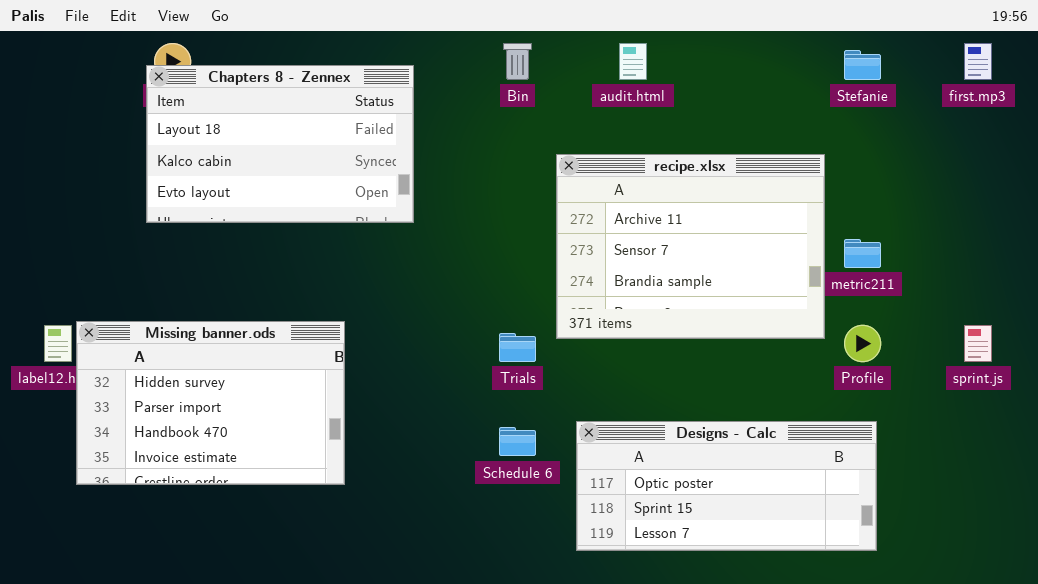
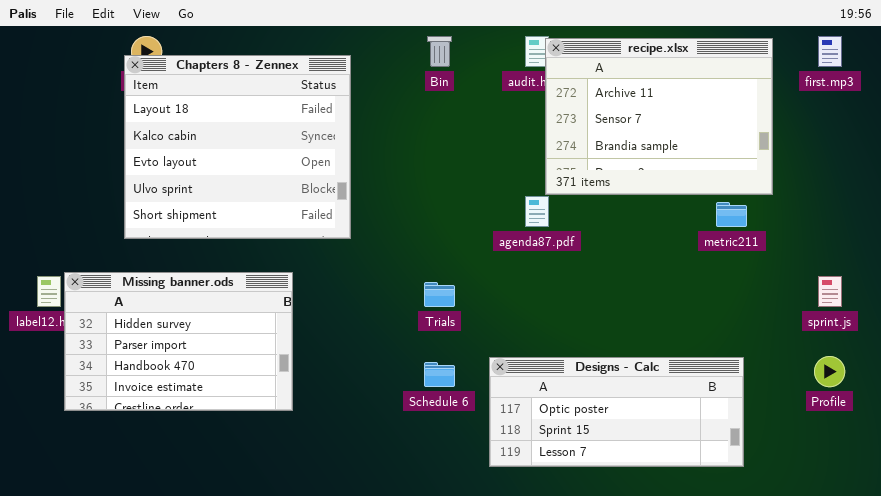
Chapters 8 - Zennex: [146,65,414,223] -> [124,55,351,239], resized
recipe.xlsx: [556,154,825,339] -> [545,38,773,195], moved
Profile: [844,325,881,362] -> [814,356,845,387], moved

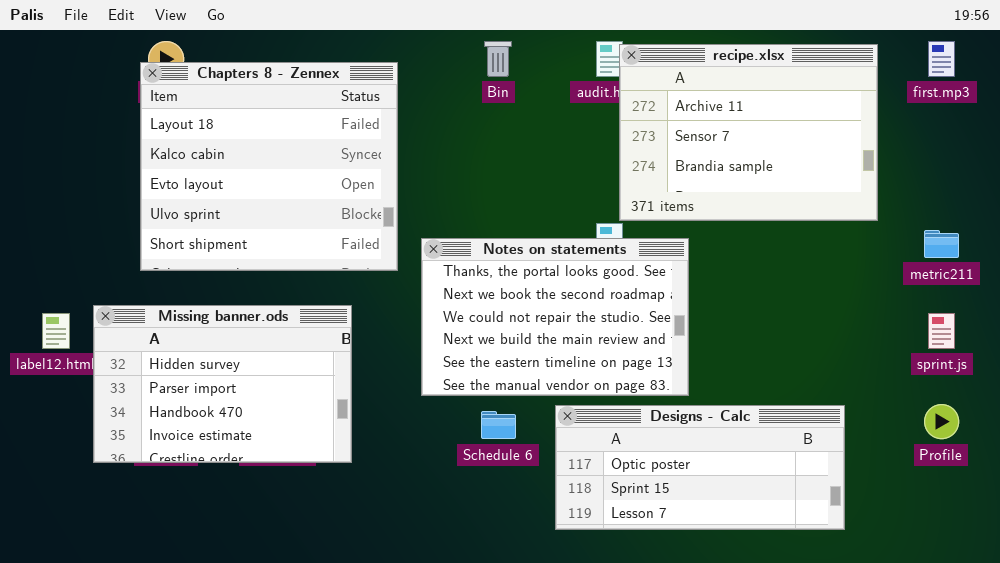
metric211: [716,202,747,227] -> [924,230,959,258], moved
Notes on statements: none -> [421,238,689,396], opened
Missing banner.ods: [64,272,293,411] -> [93,305,352,463], moved

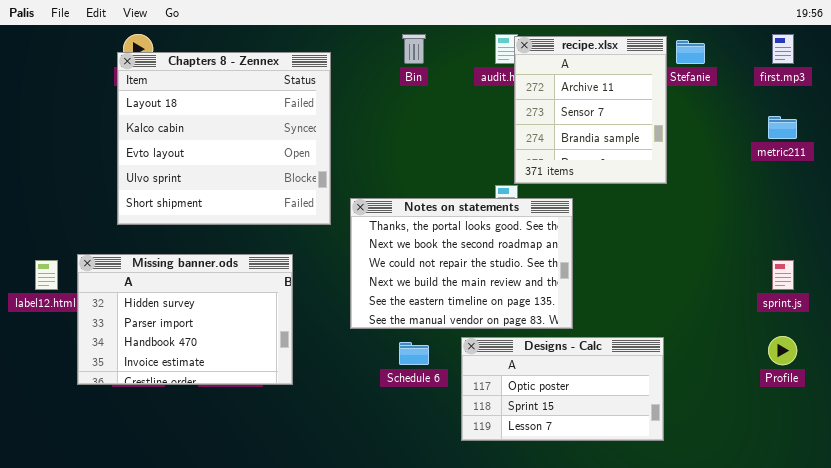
recipe.xlsx: [619,44,878,221] -> [514,36,667,184], resized
metric211: [924,230,959,258] -> [768,116,797,139], moved
Designs - Calc: [555,405,845,530] -> [461,337,664,441], resized

